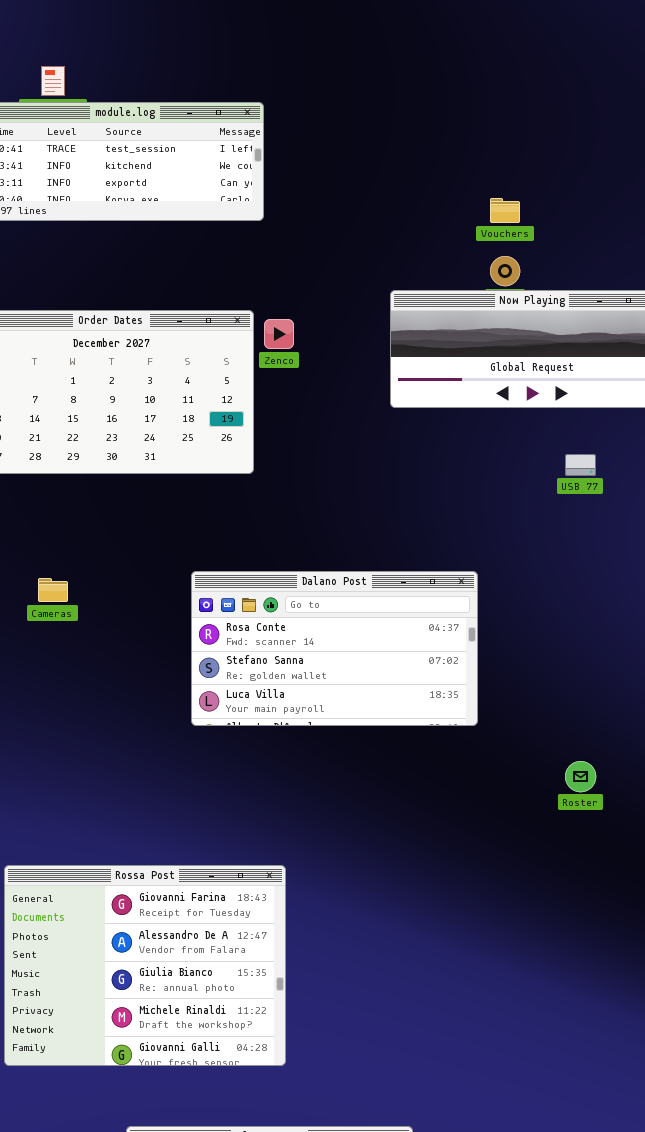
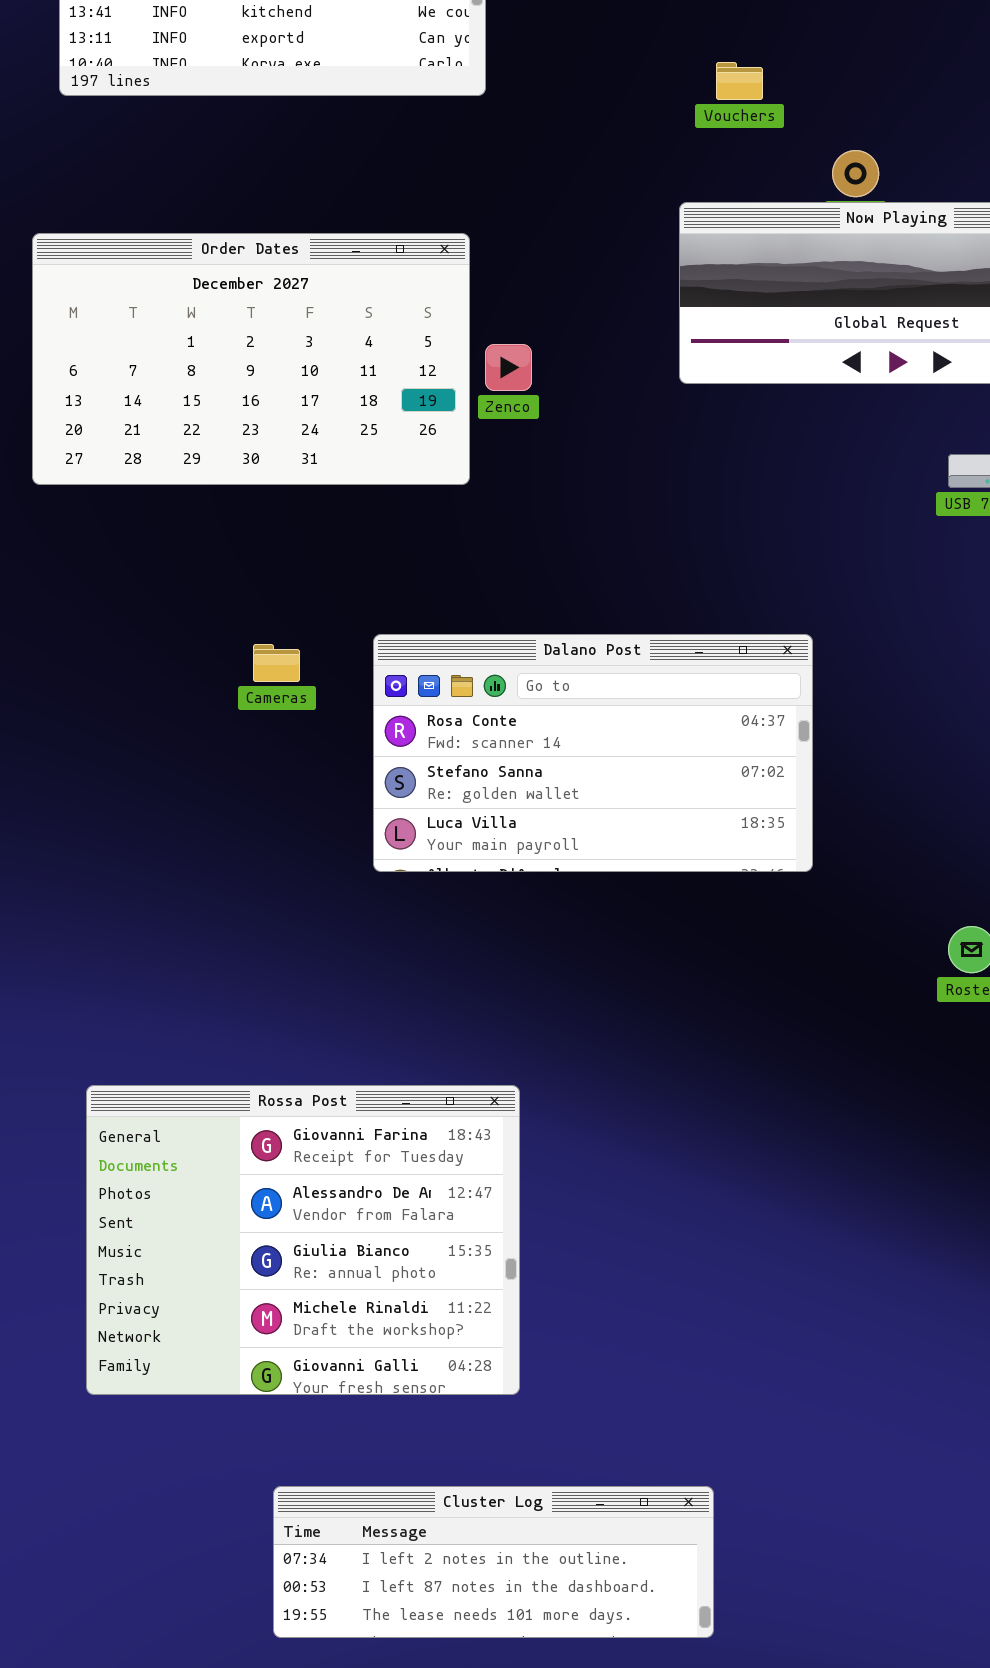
Vouchers: [490,198,520,223] -> [716,62,763,100], moved
Zenco: [264,319,294,349] -> [485,344,532,391], moved
Cameras: [38,578,68,602] -> [253,644,300,682], moved

